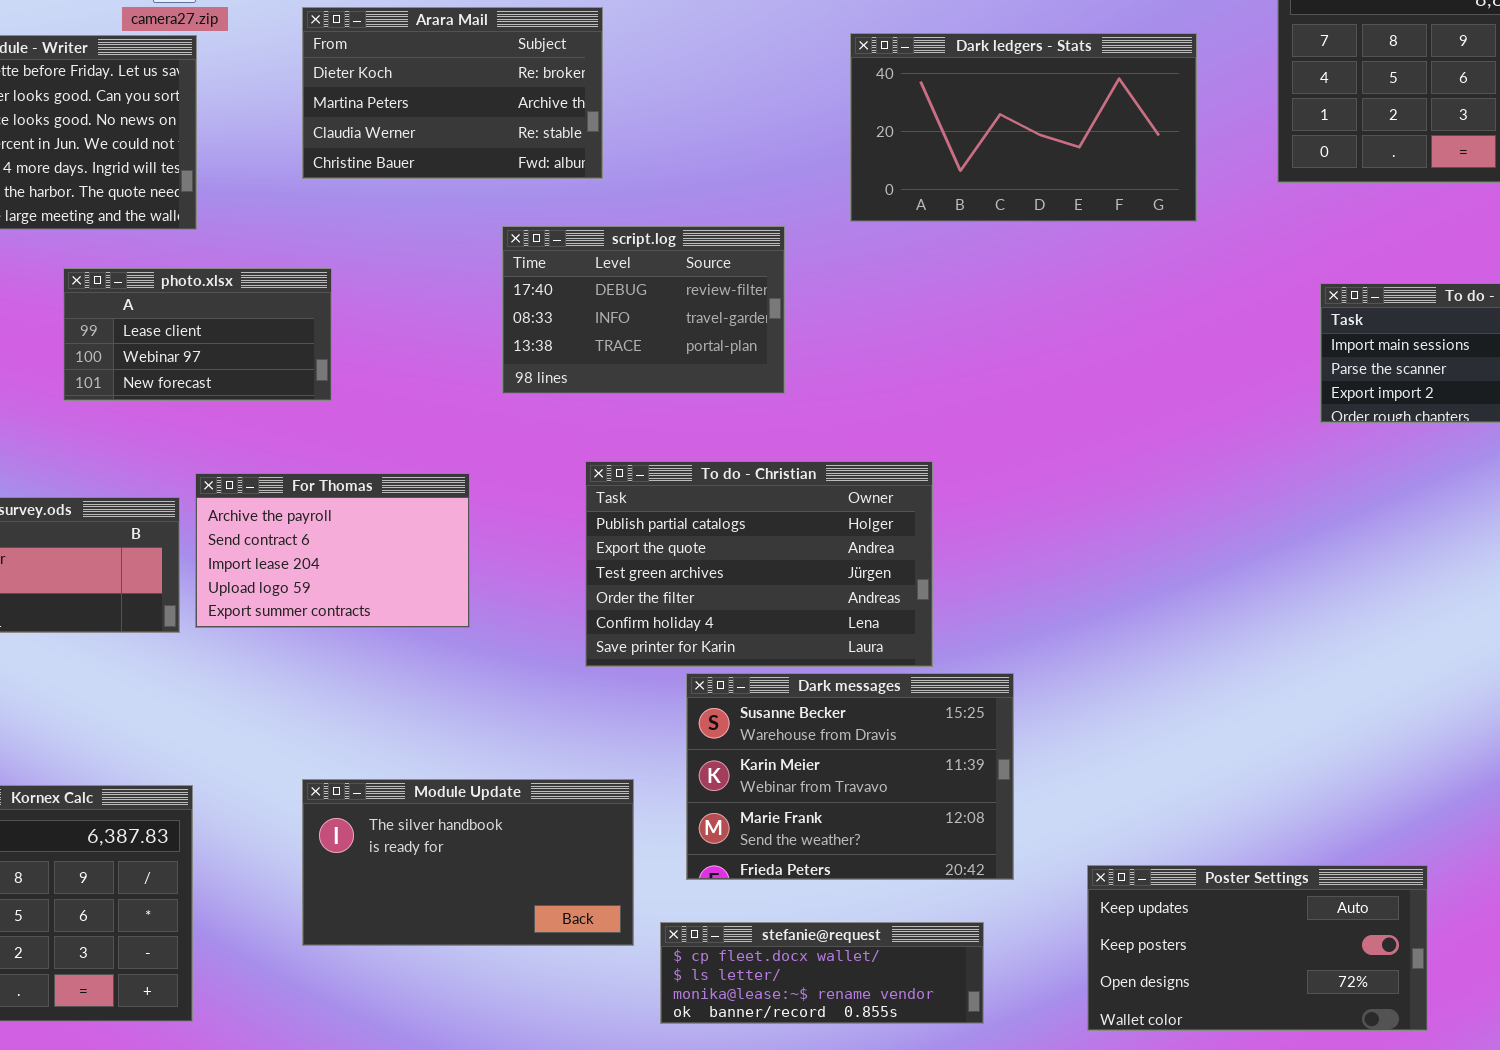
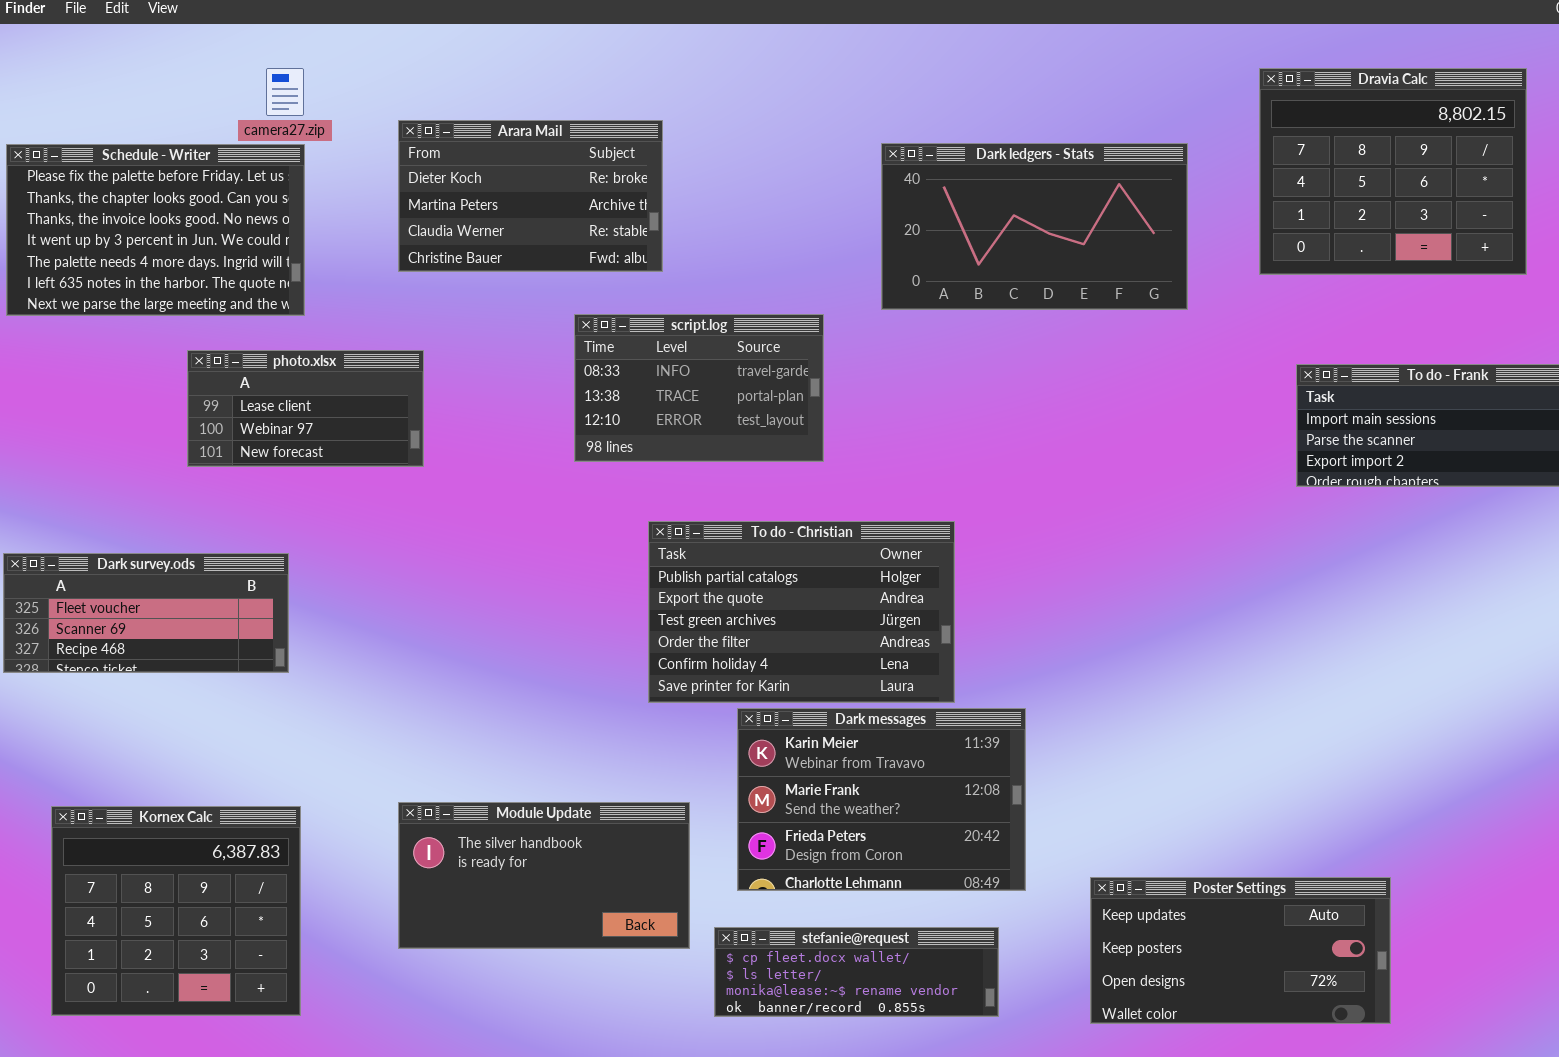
script.log: [502,226,785,394] -> [574,314,824,462], scrolled down 1 row
For Thomas: [195,473,470,628] -> none, closed
Dark messages: [686,673,1014,880] -> [737,708,1026,891], scrolled down 1 row

